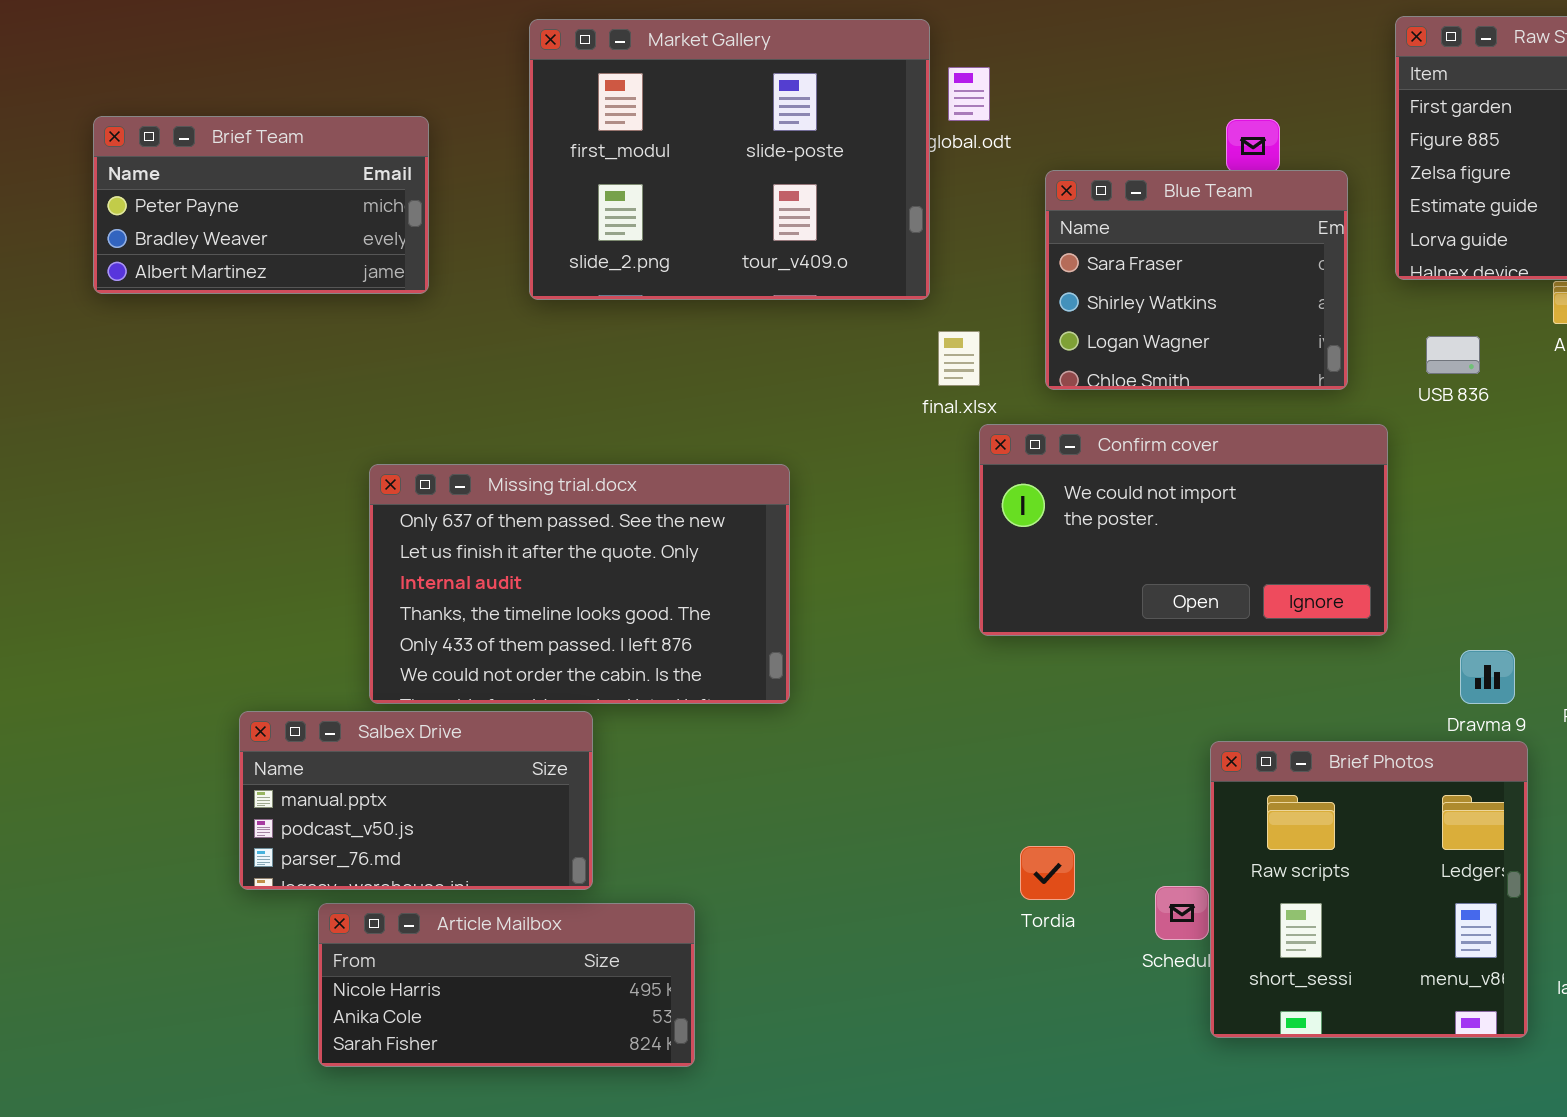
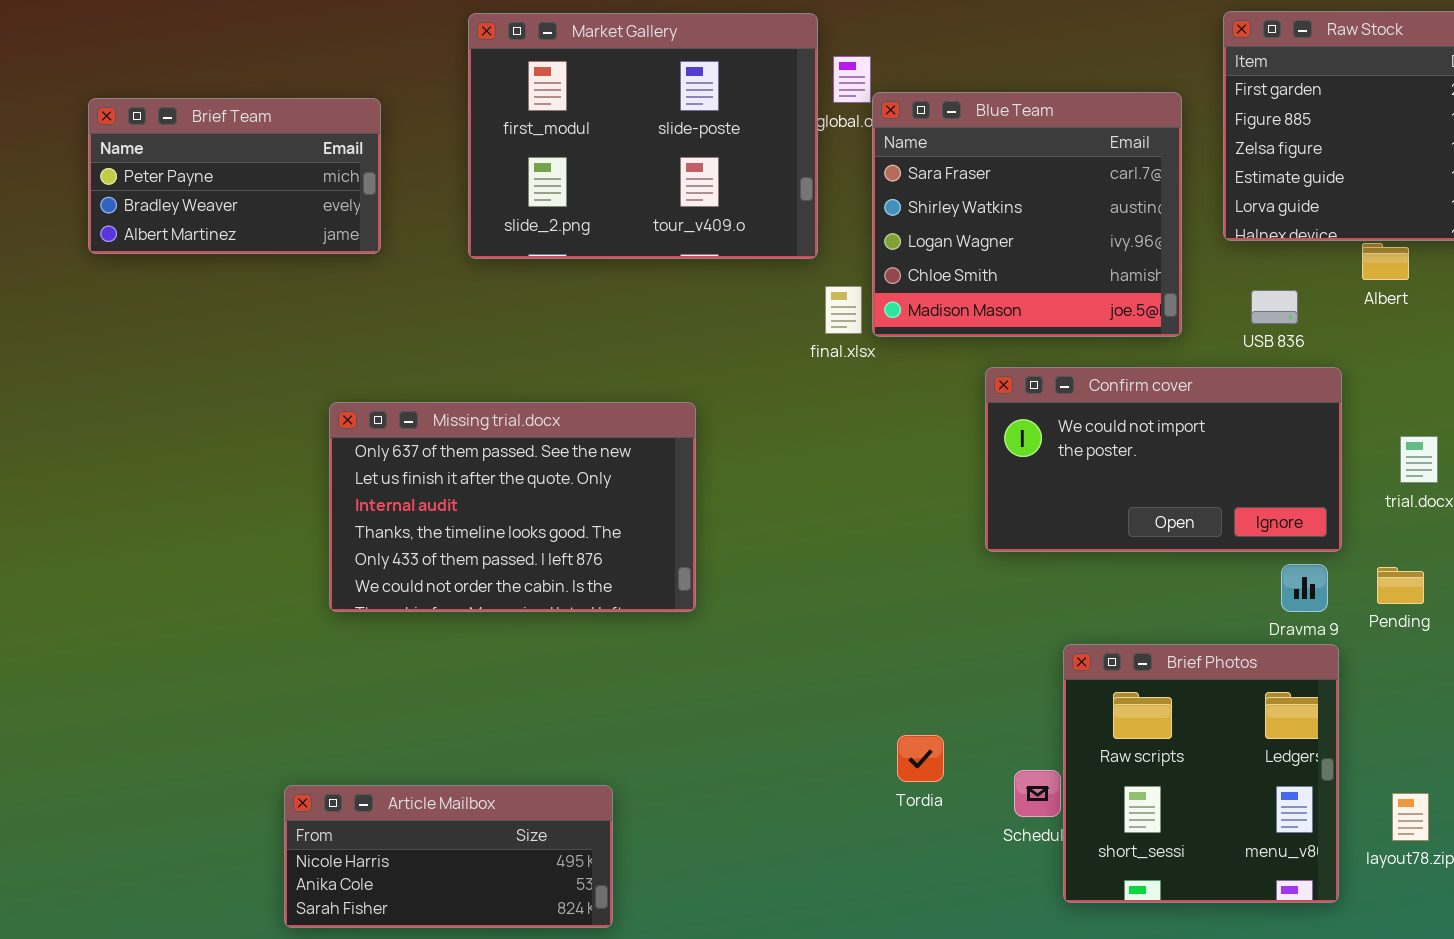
Blue Team: [1045,170,1348,390] -> [872,92,1182,337], resized
Confirm cover: [979,424,1388,636] -> [985,367,1342,552], moved
Salbex Drive: [239,711,593,890] -> none, closed

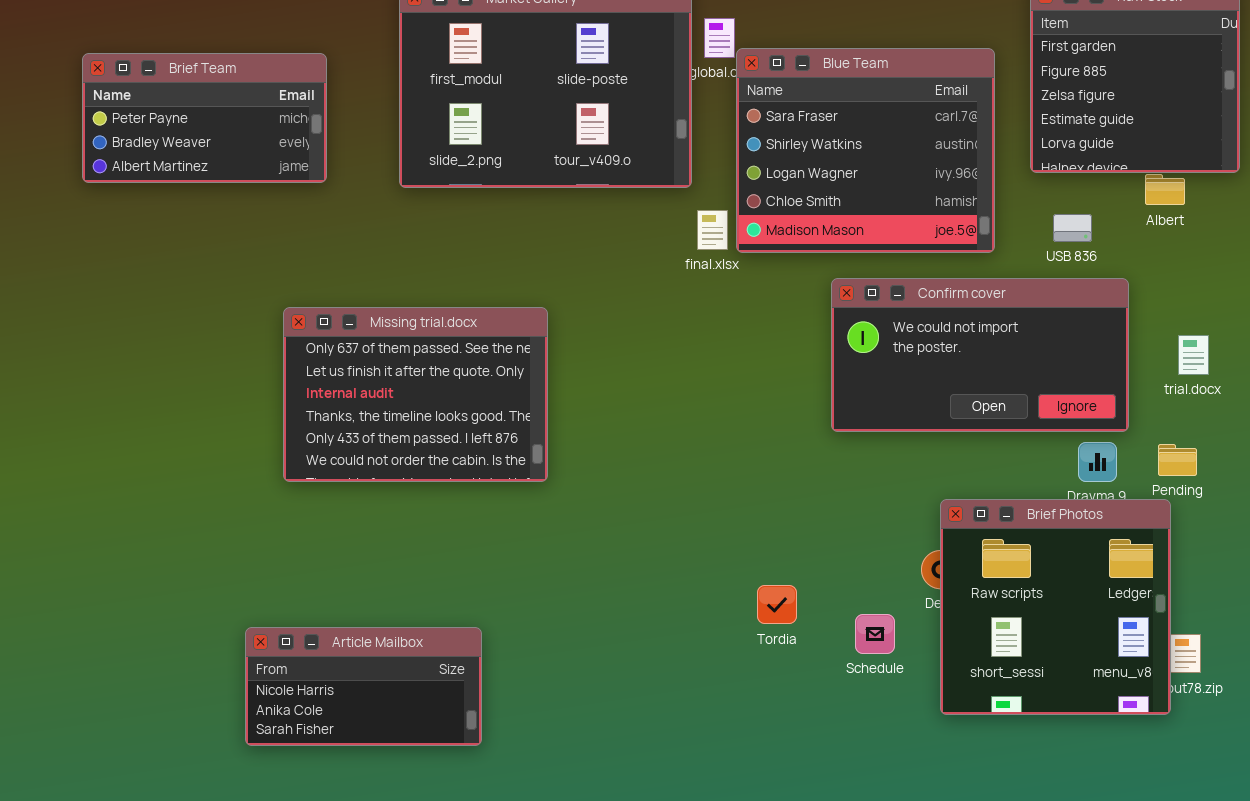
Missing trial.docx: [329,402,696,612] -> [283,307,548,482], resized
Brief Photos: [1063,644,1339,903] -> [940,499,1171,715], moved
Article Mailbox: [284,785,613,928] -> [245,627,482,746], resized

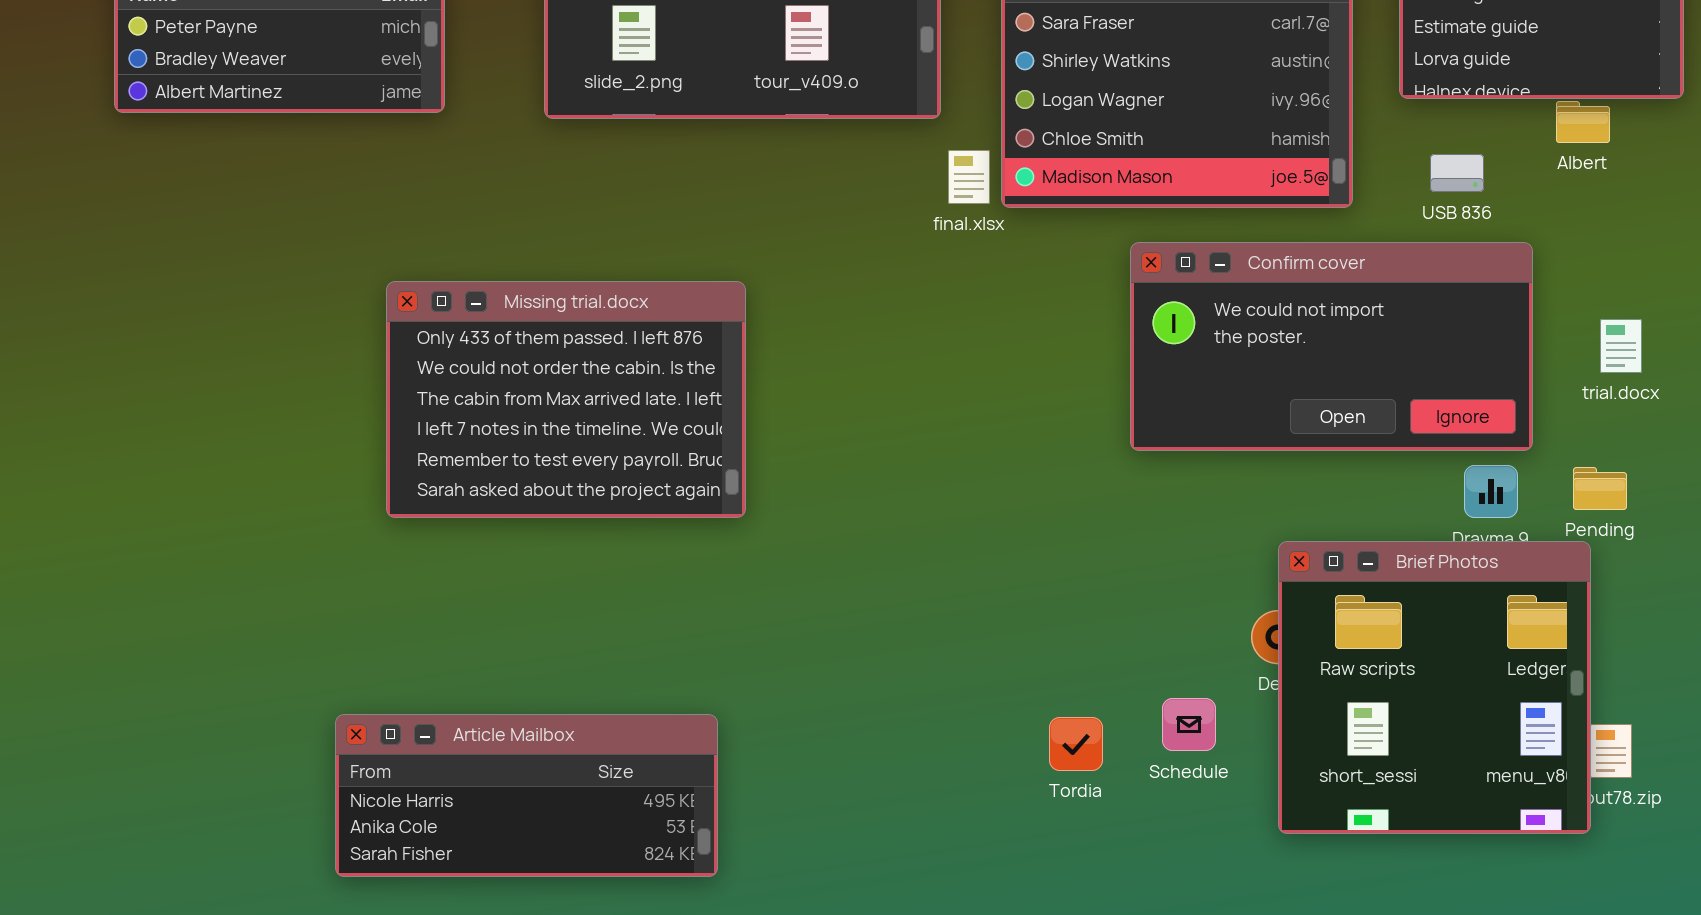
Missing trial.docx: [283,307,548,482] -> [386,281,746,518], scrolled down 4 rows
Tordia: [757,585,797,624] -> [1049,717,1103,771], moved
Article Mailbox: [245,627,482,746] -> [335,714,718,877], resized

